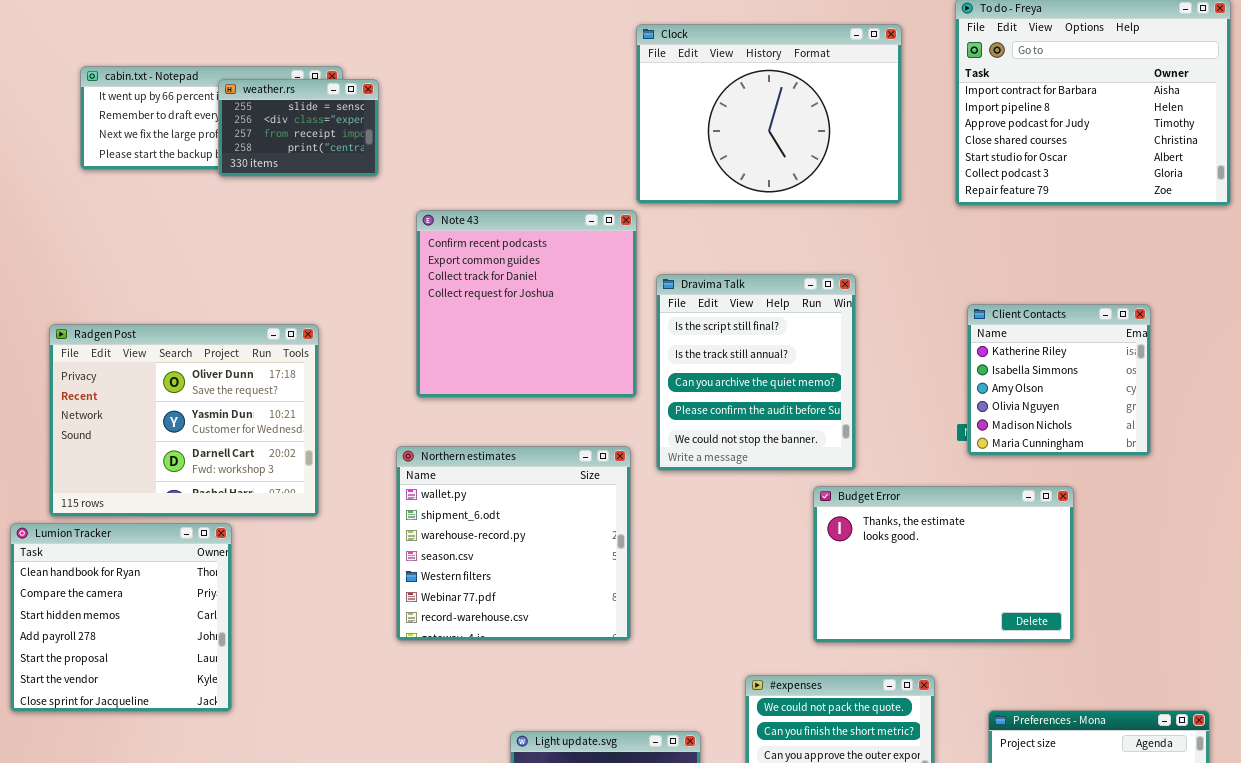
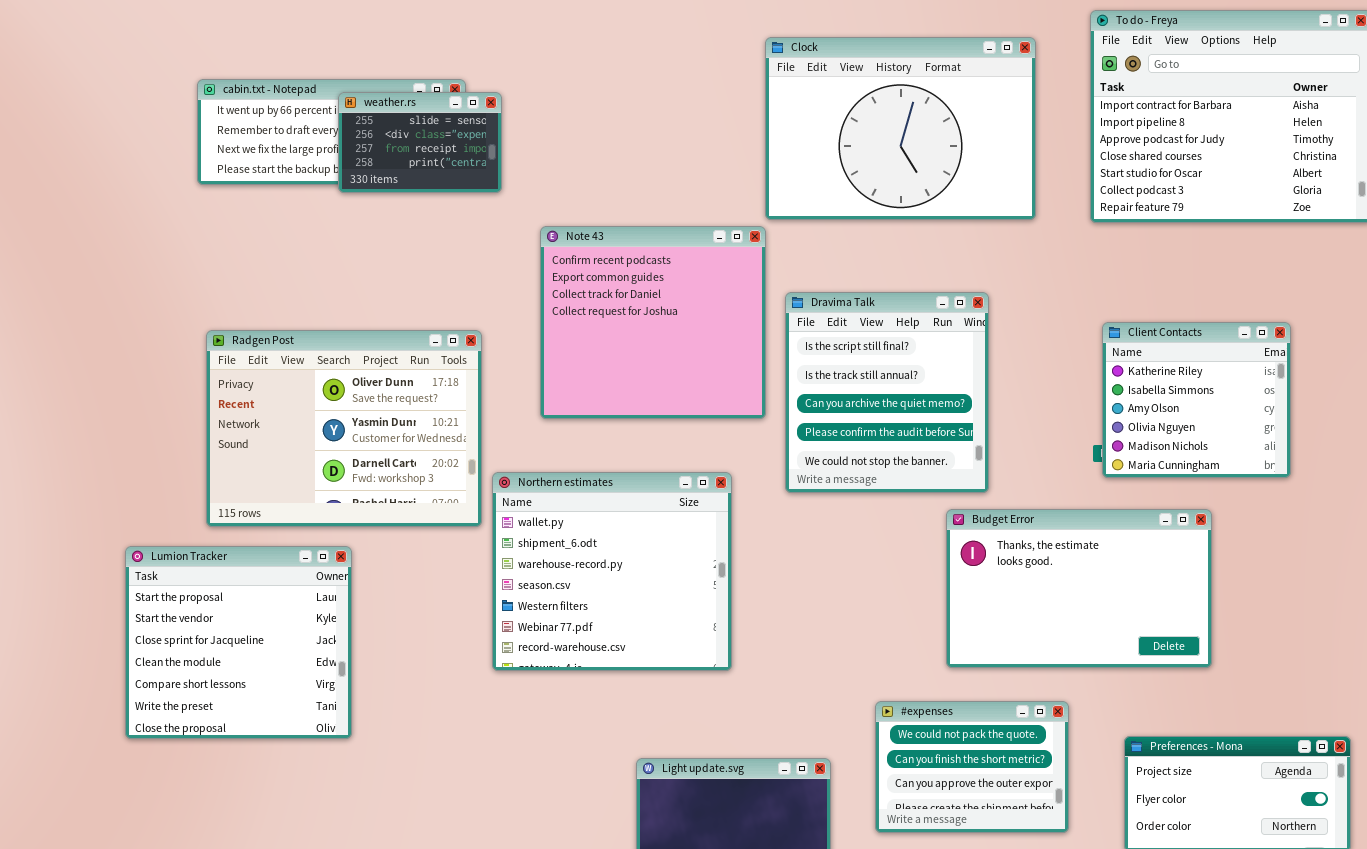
Radgen Post: [49,324,319,517] -> [206,330,482,527], moved
Northern estimates: [396,446,631,641] -> [492,472,732,671], moved
Lumion Tracker: [10,523,232,712] -> [125,546,352,739], scrolled down 4 rows

